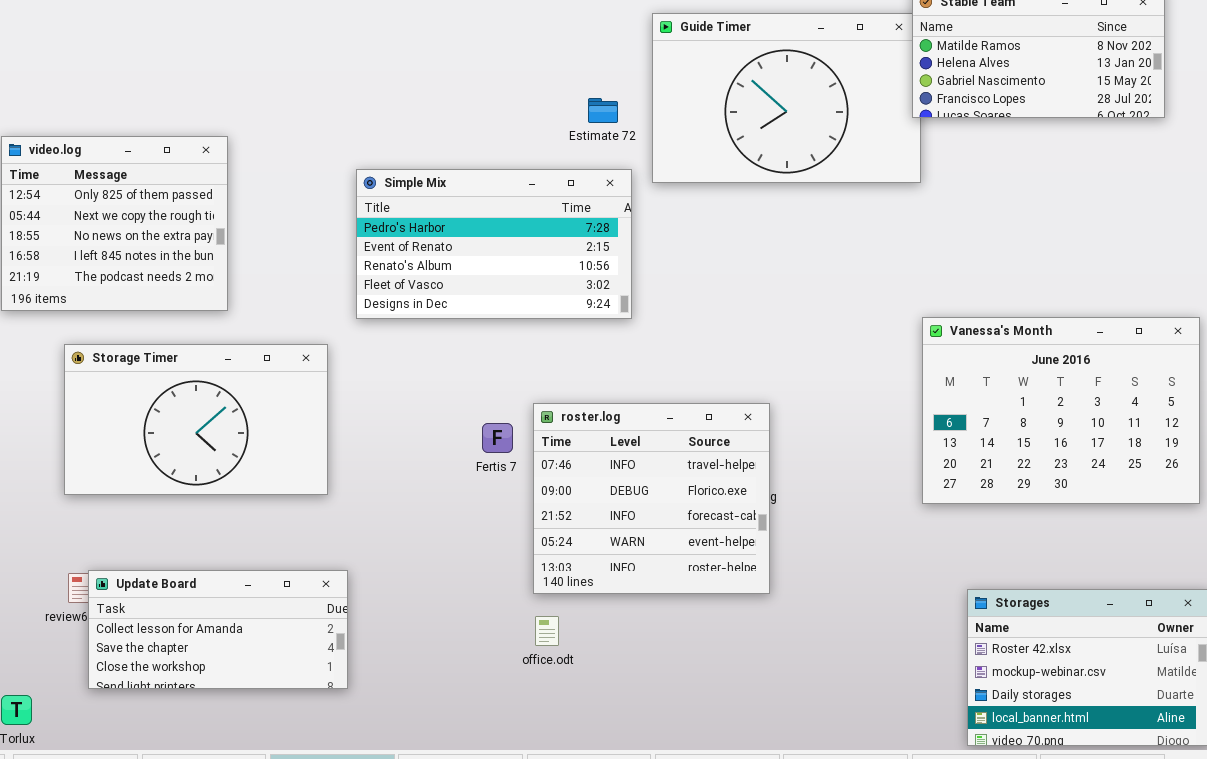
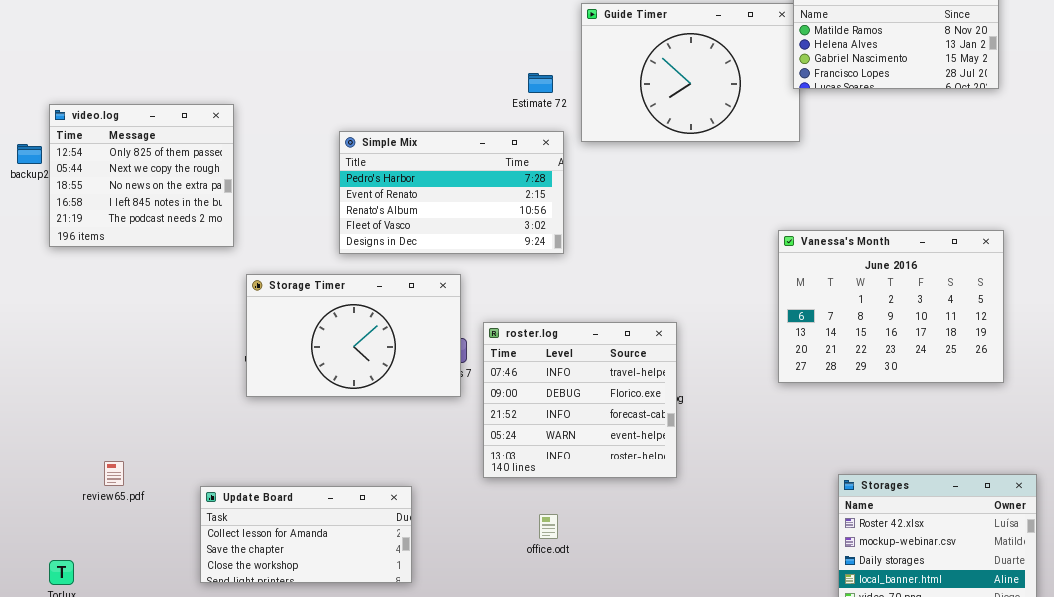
Vanessa's Month: [922,317,1200,504] -> [778,230,1004,383], moved
Storage Timer: [64,344,328,495] -> [246,274,461,397], moved
Update Board: [88,570,348,689] -> [200,486,412,583], moved
office.odt: [535,616,559,646] -> [539,514,558,539], moved

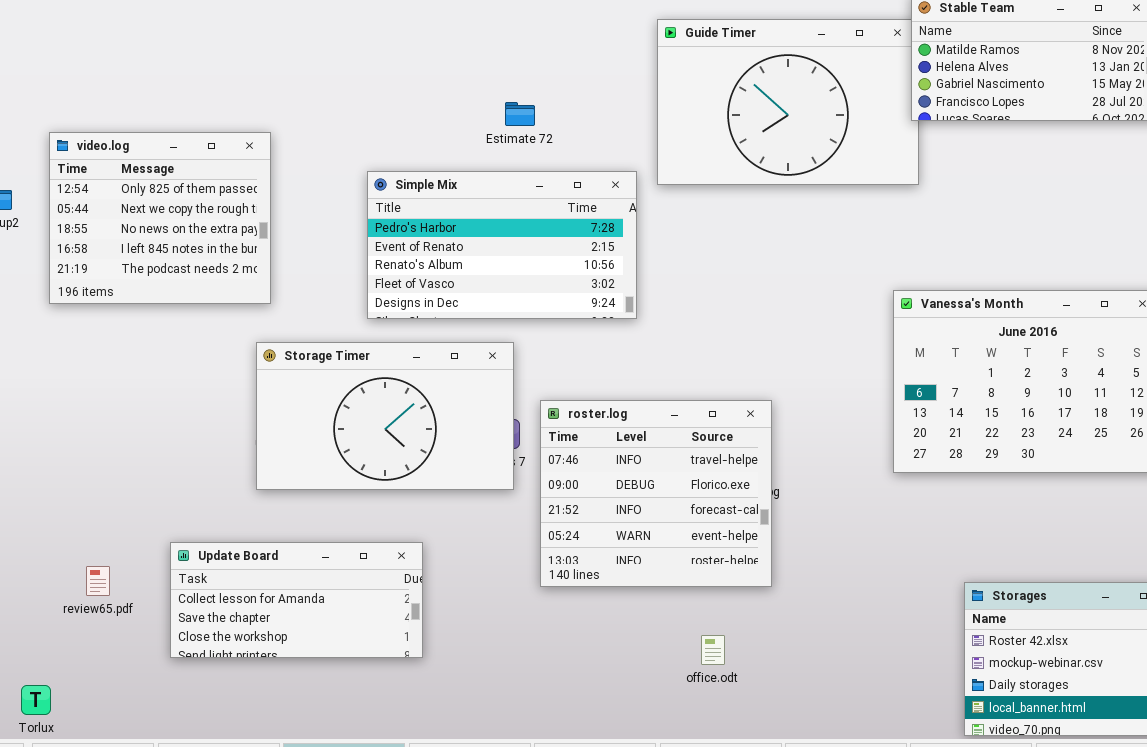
Estimate 72: [528,73,553,93] -> [505,102,535,126], moved
video.log: [49,104,234,247] -> [49,132,271,304], moved
Update Board: [200,486,412,583] -> [170,542,423,658], moved
office.odt: [539,514,558,539] -> [701,635,725,665], moved

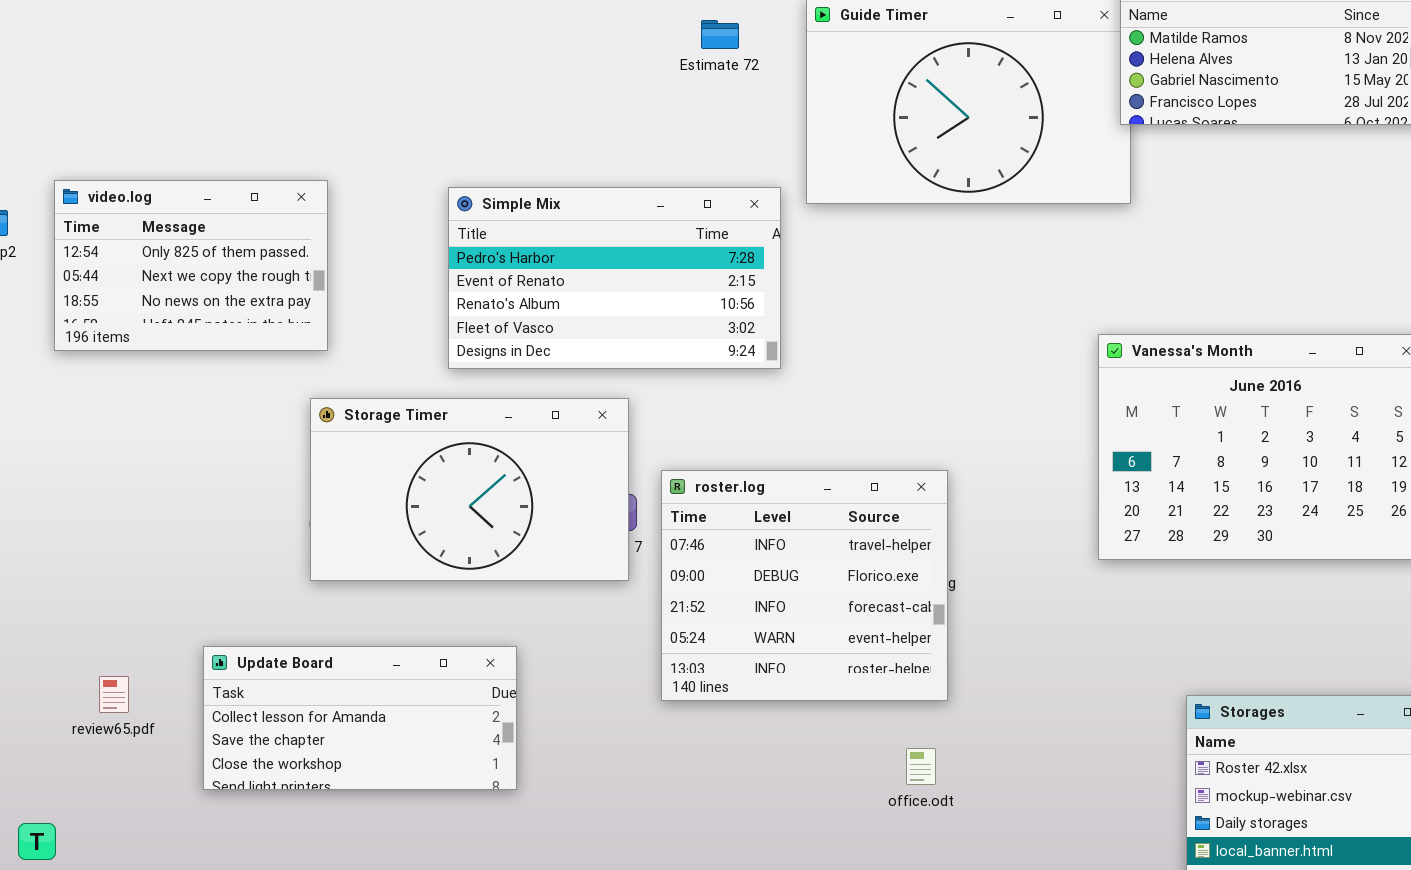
Estimate 72: [505,102,535,126] -> [701,20,739,49], moved
video.log: [49,132,271,304] -> [54,180,328,351], resized
office.odt: [701,635,725,665] -> [906,748,936,785], moved

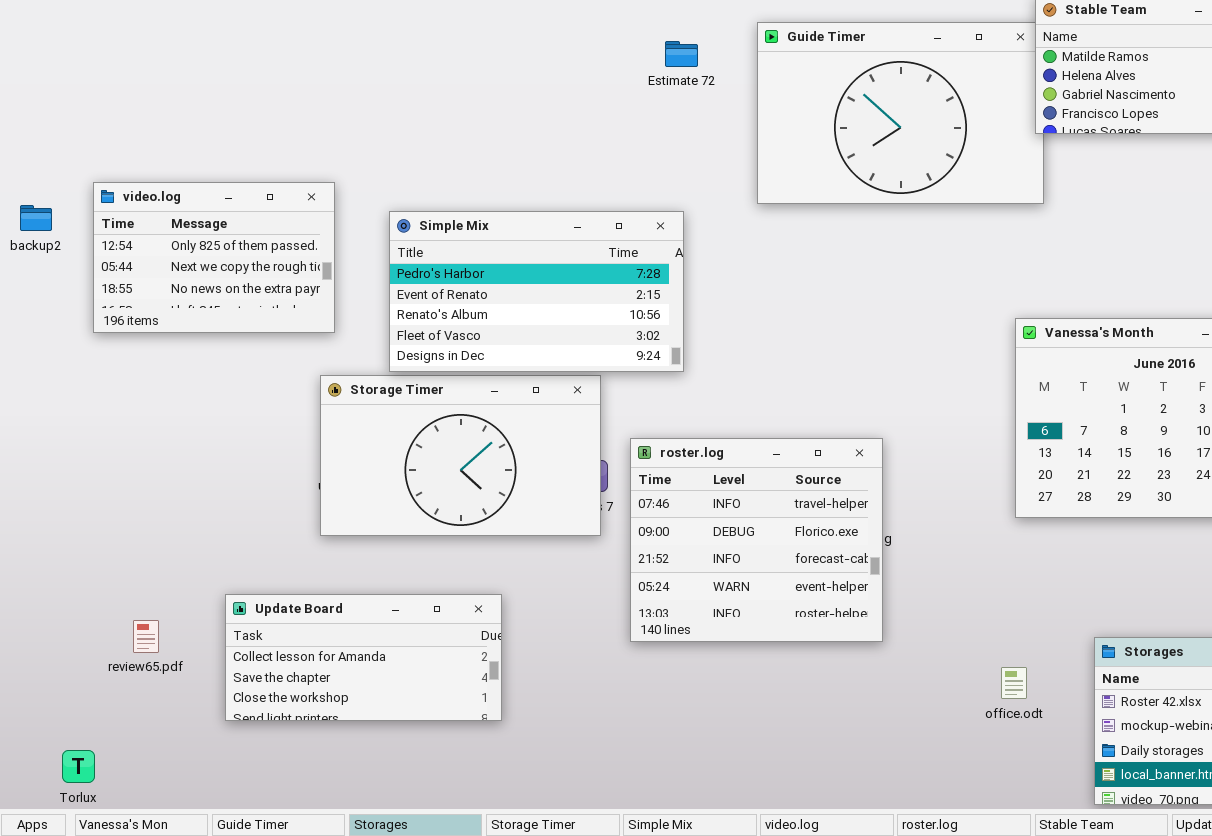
Simple Mix: [448,187,781,369] -> [389,211,684,372], moved
office.odt: [906,748,936,785] -> [1001,667,1027,699], moved

